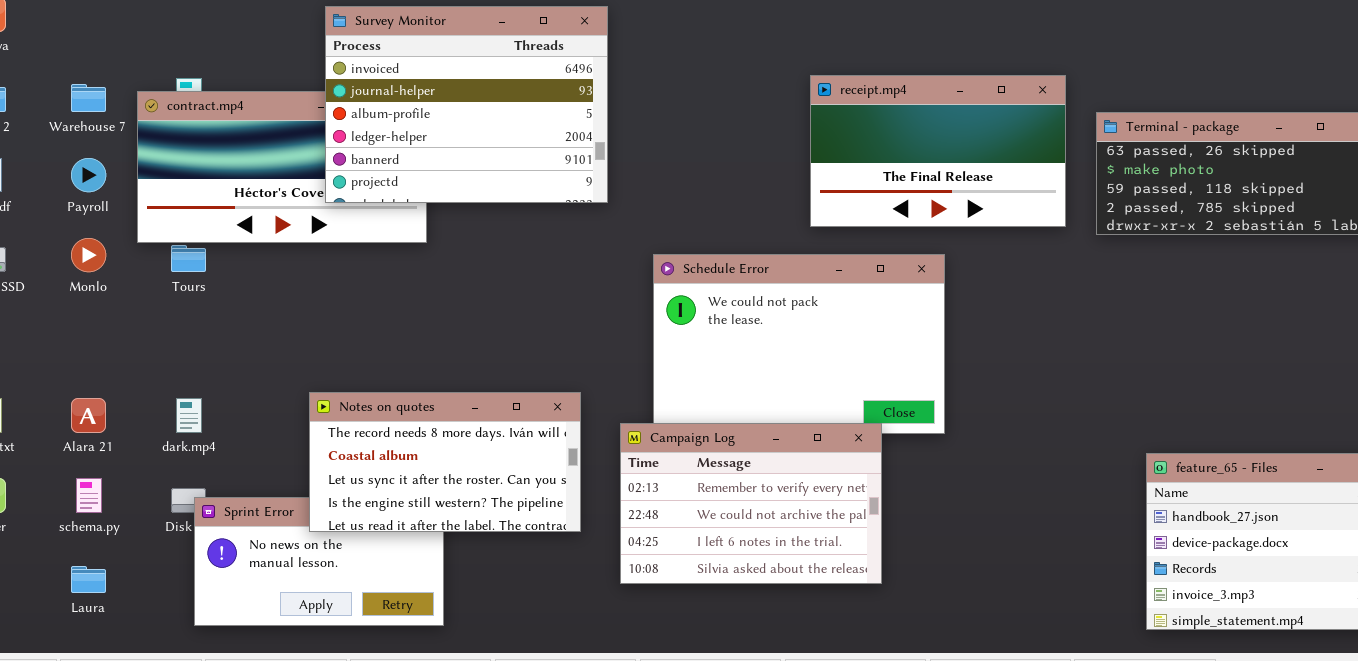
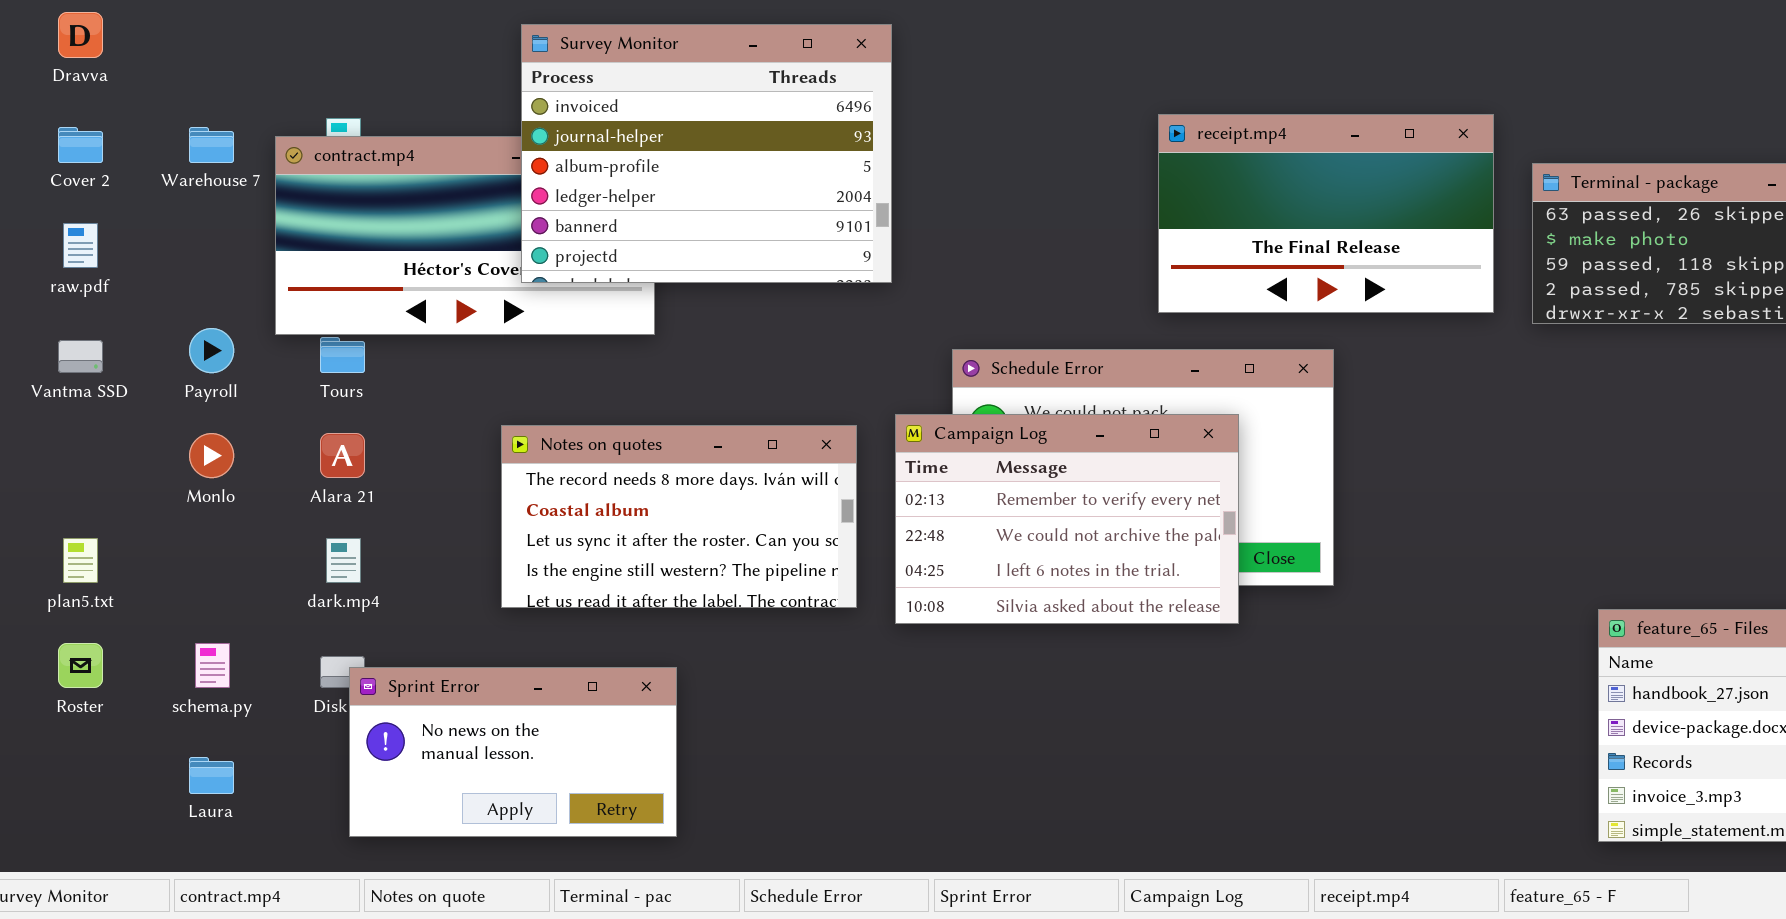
Payroll: [71,158,106,192] -> [189,328,234,373], moved
Monlo: [71,238,106,272] -> [189,433,234,478], moved
Notes on quotes: [309,392,581,532] -> [501,425,857,608], moved
Alara 21: [71,398,106,433] -> [320,433,365,478], moved
Campaign Log: [620,423,882,584] -> [895,414,1239,624], moved

